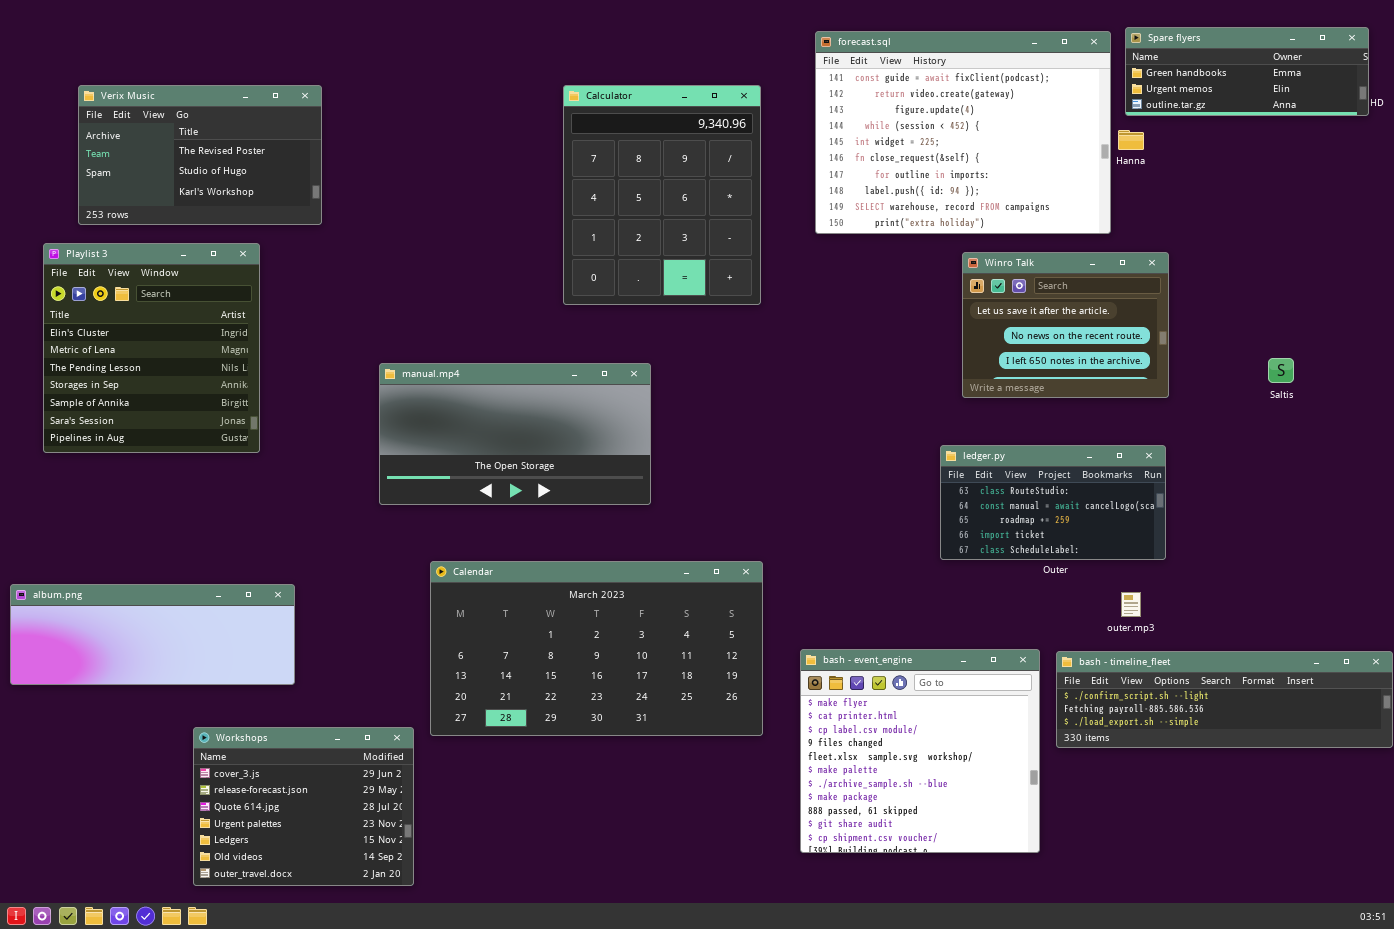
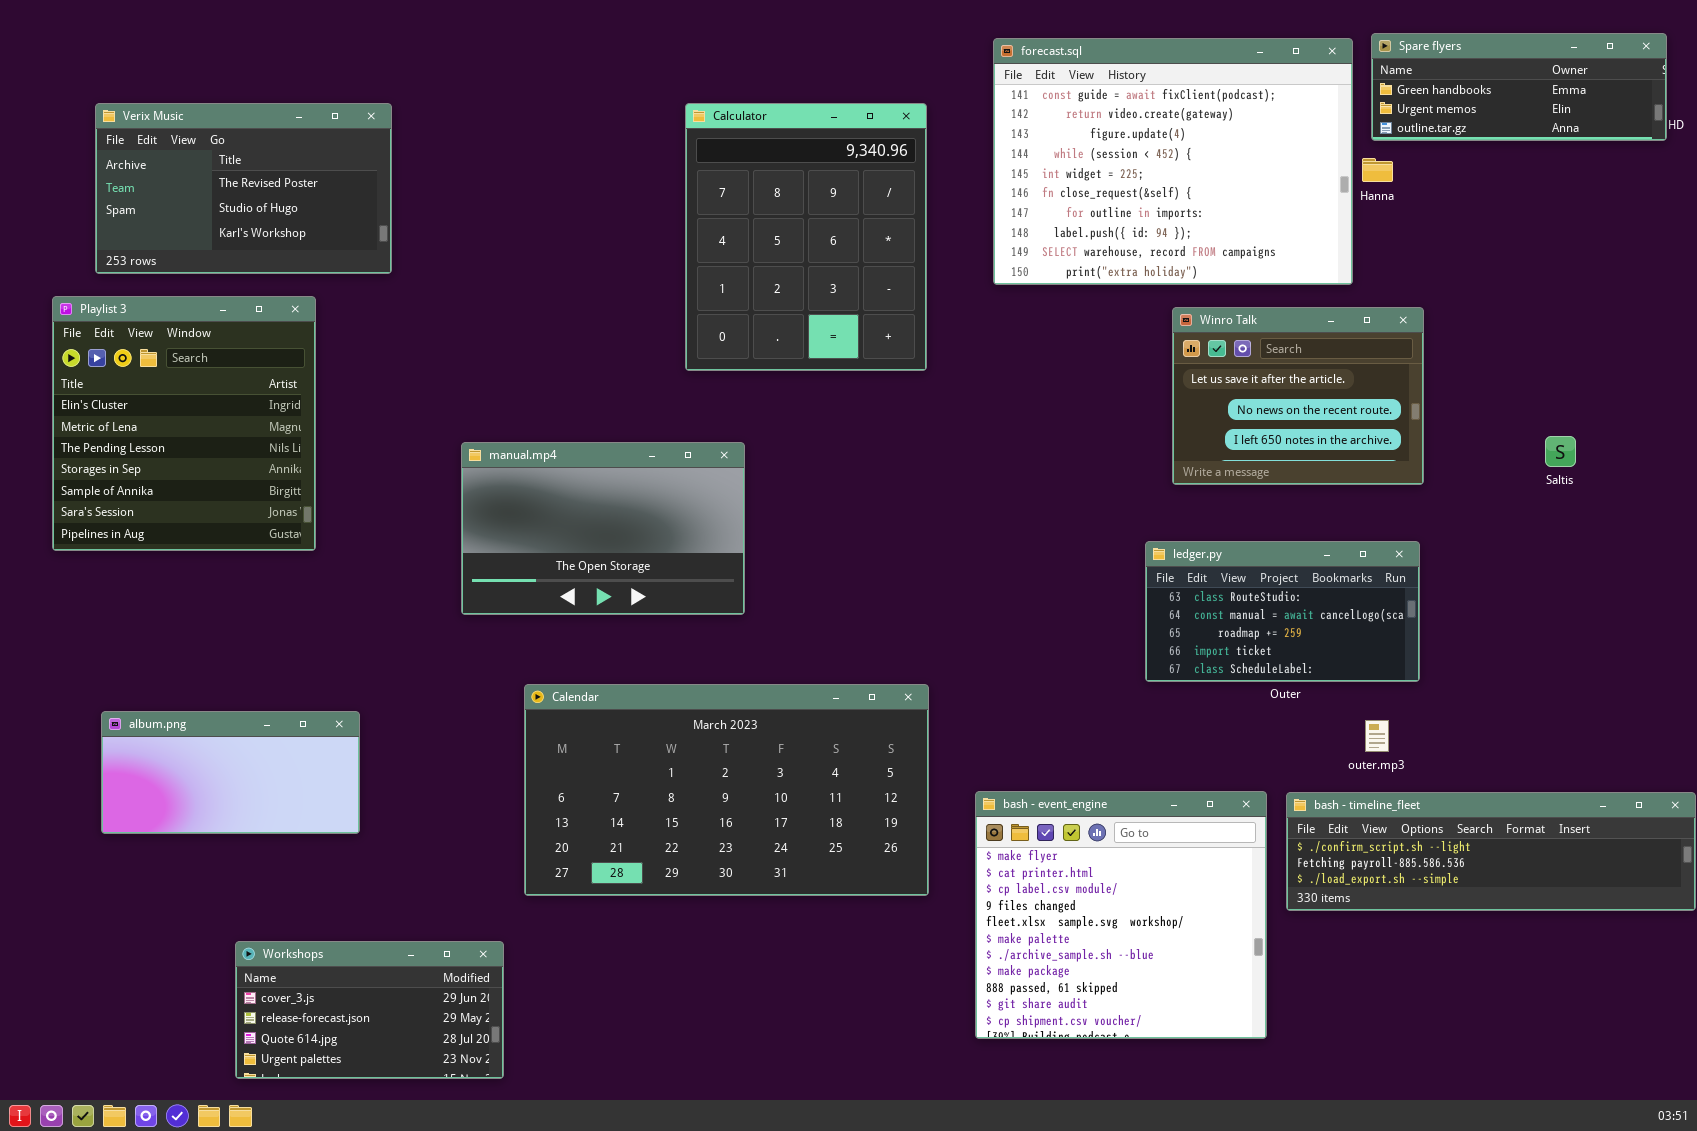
manual.mp4: [379,363,651,505] -> [461,442,745,615], resized
album.png: [10,584,295,685] -> [101,711,360,834], resized
Workshops: [193,727,414,886] -> [235,941,504,1079], resized

